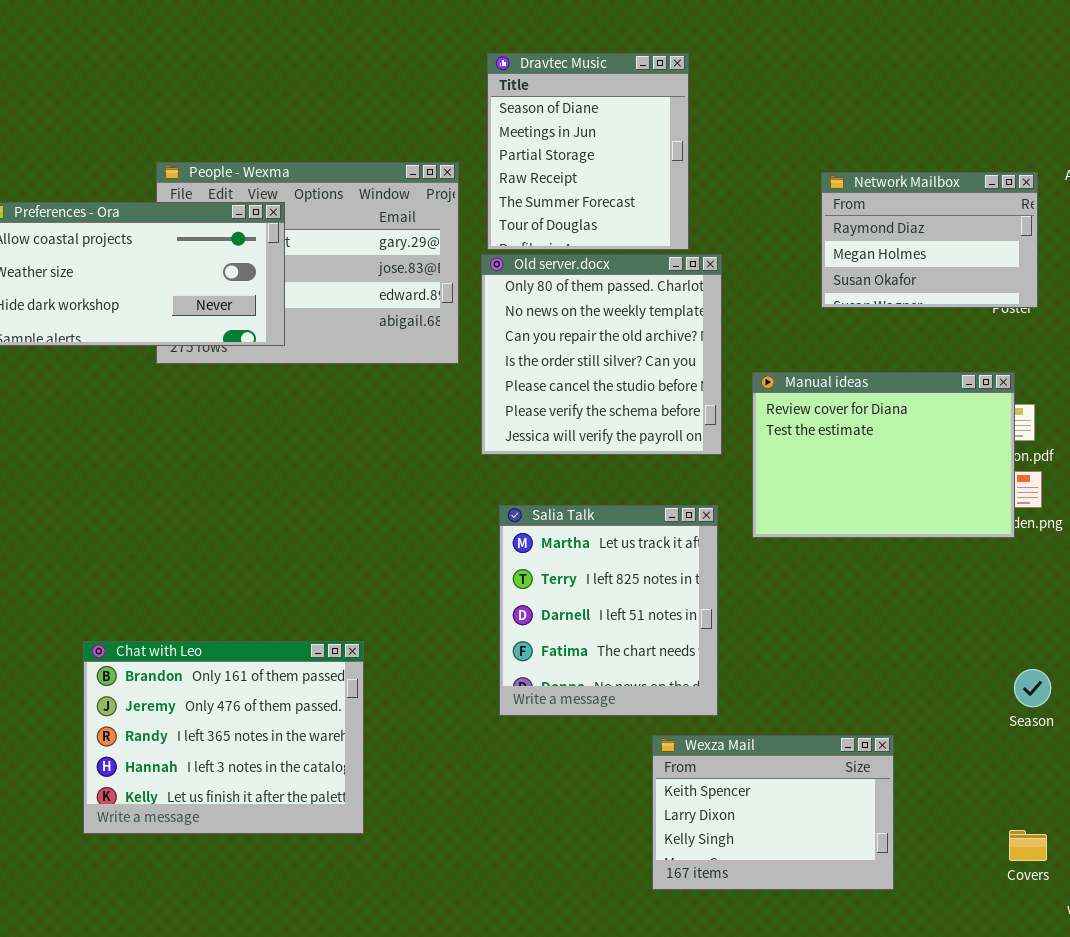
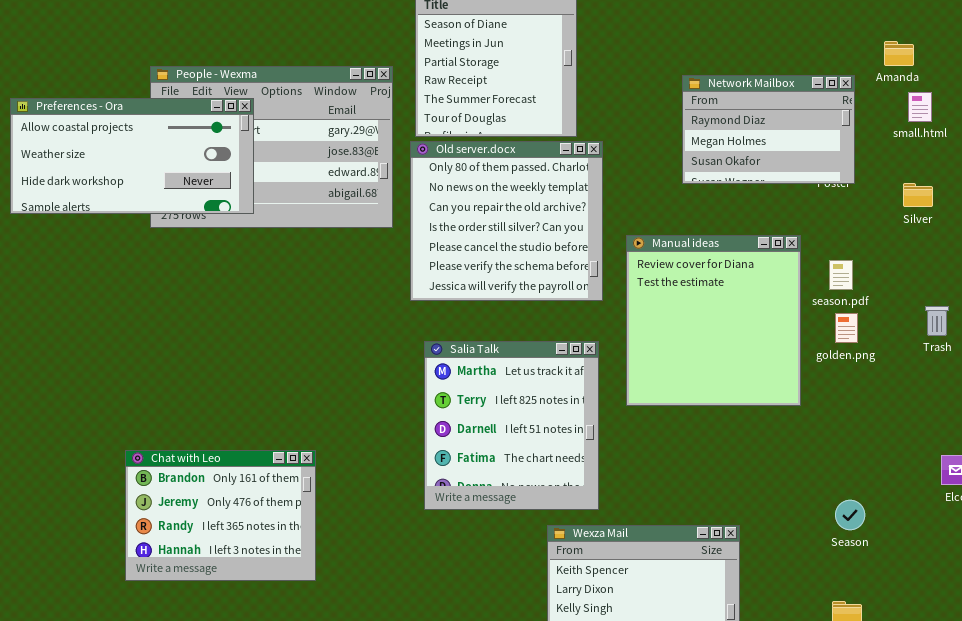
Manual ideas: [752,372,1015,538] -> [626,235,801,406], resized
Chat with Leo: [83,641,364,834] -> [125,450,316,581], resized
Season: [1014,669,1051,707] -> [835,500,865,530], moved

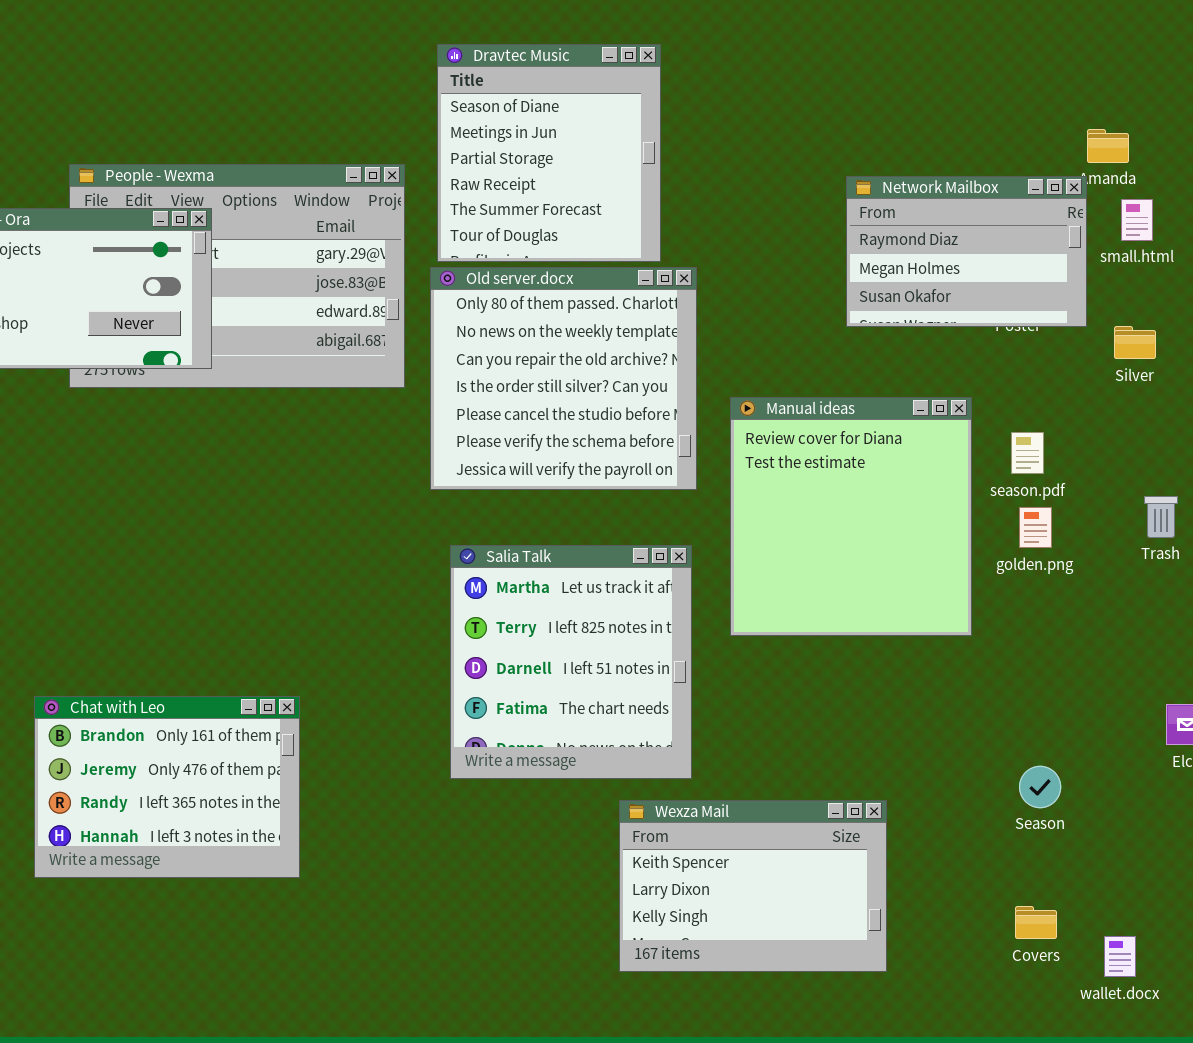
Network Mailbox: [682,75,855,184] -> [846,176,1087,327], moved

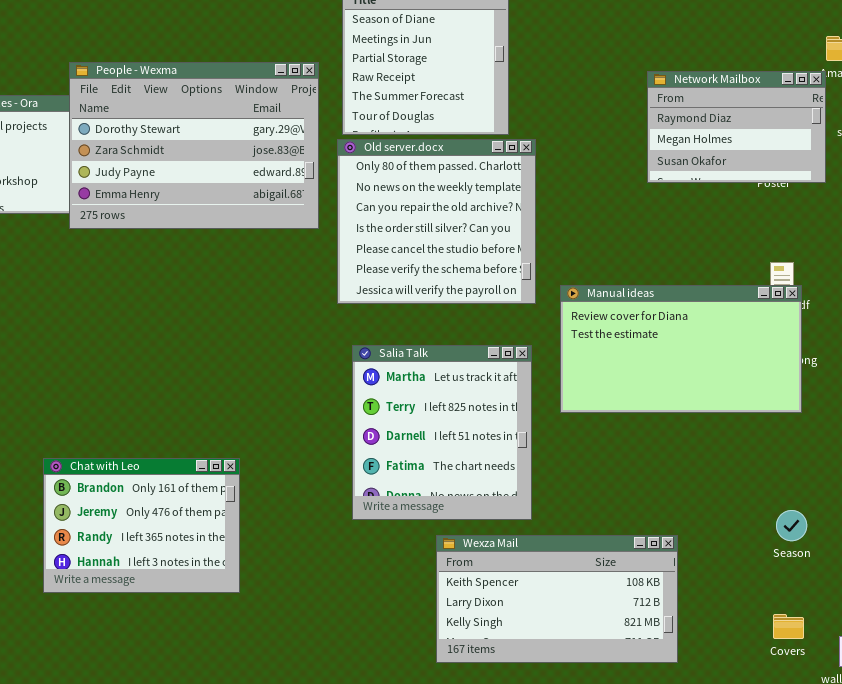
People - Wexma: [69,164,405,388] -> [69,62,319,229], raised
Manual ideas: [730,397,972,636] -> [560,285,802,413], resized
Wexza Mail: [619,800,887,972] -> [436,535,678,663], resized

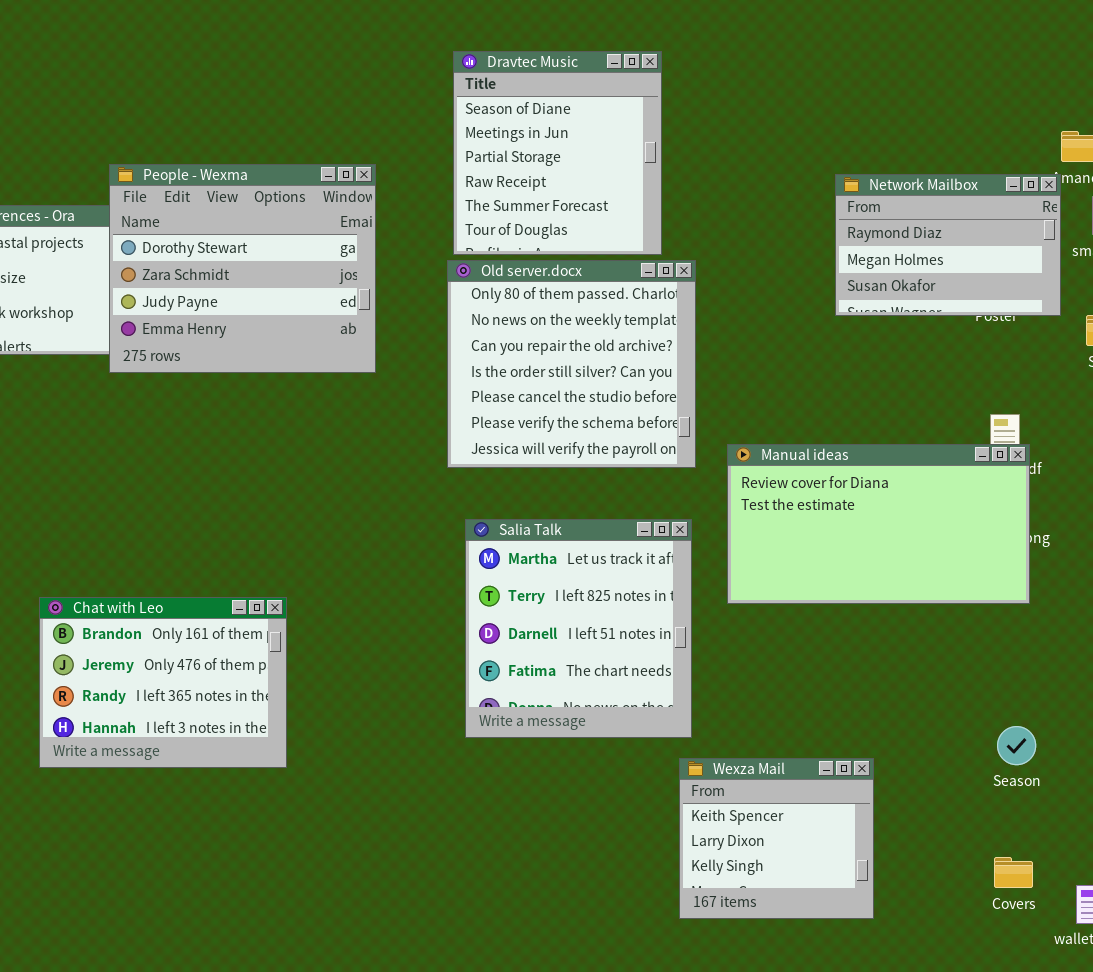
People - Wexma: [69,62,319,229] -> [109,164,376,373], resized
Chat with Leo: [43,458,240,593] -> [39,597,287,768], moved
Wexza Mail: [436,535,678,663] -> [679,758,874,919], resized

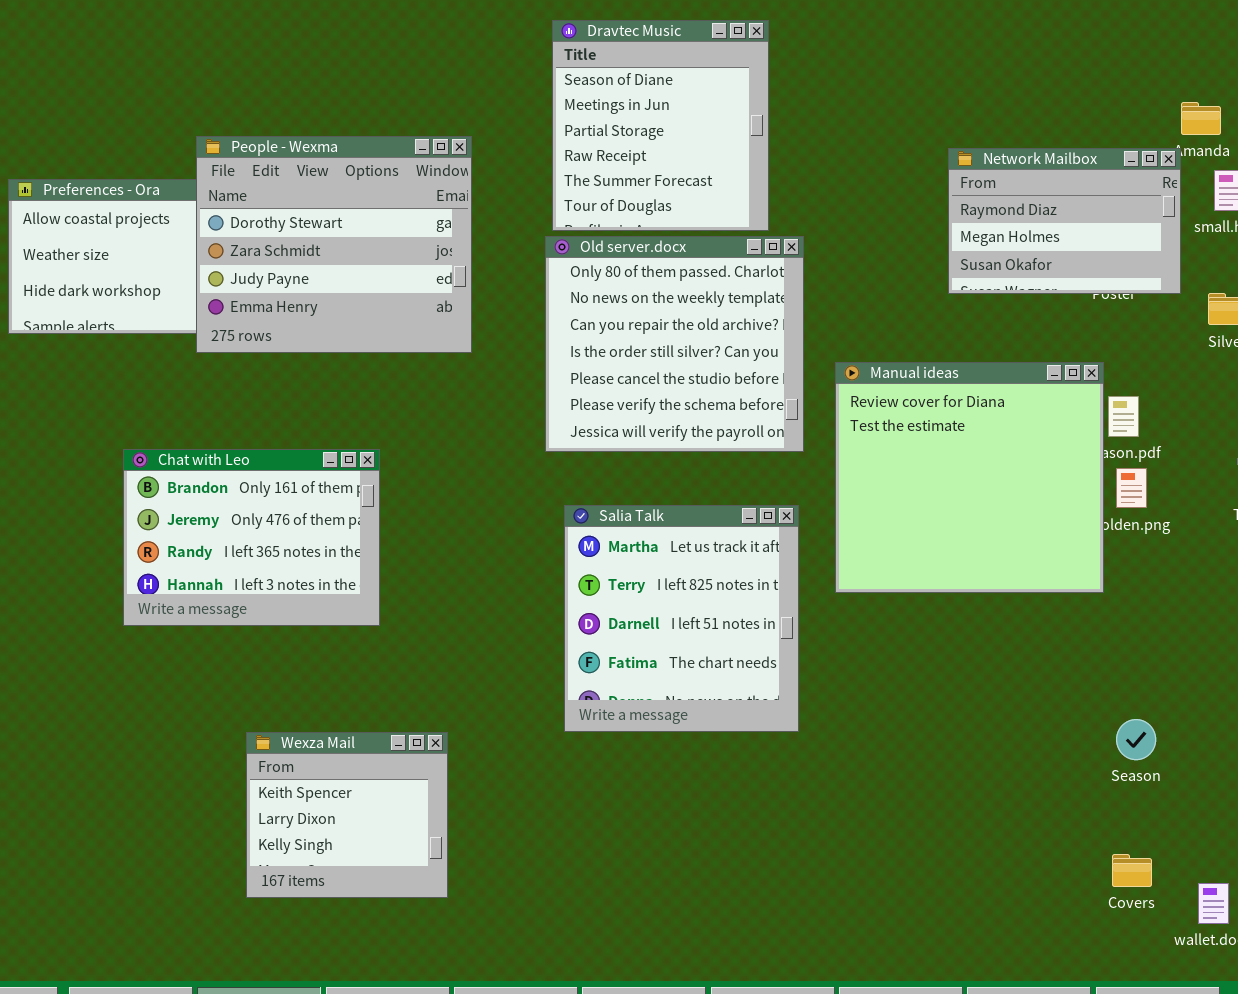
Manual ideas: [727,444,1030,604] -> [835,362,1104,593], resized
Chat with Leo: [39,597,287,768] -> [123,449,380,626], moved
Wexza Mail: [679,758,874,919] -> [246,732,448,898], moved

